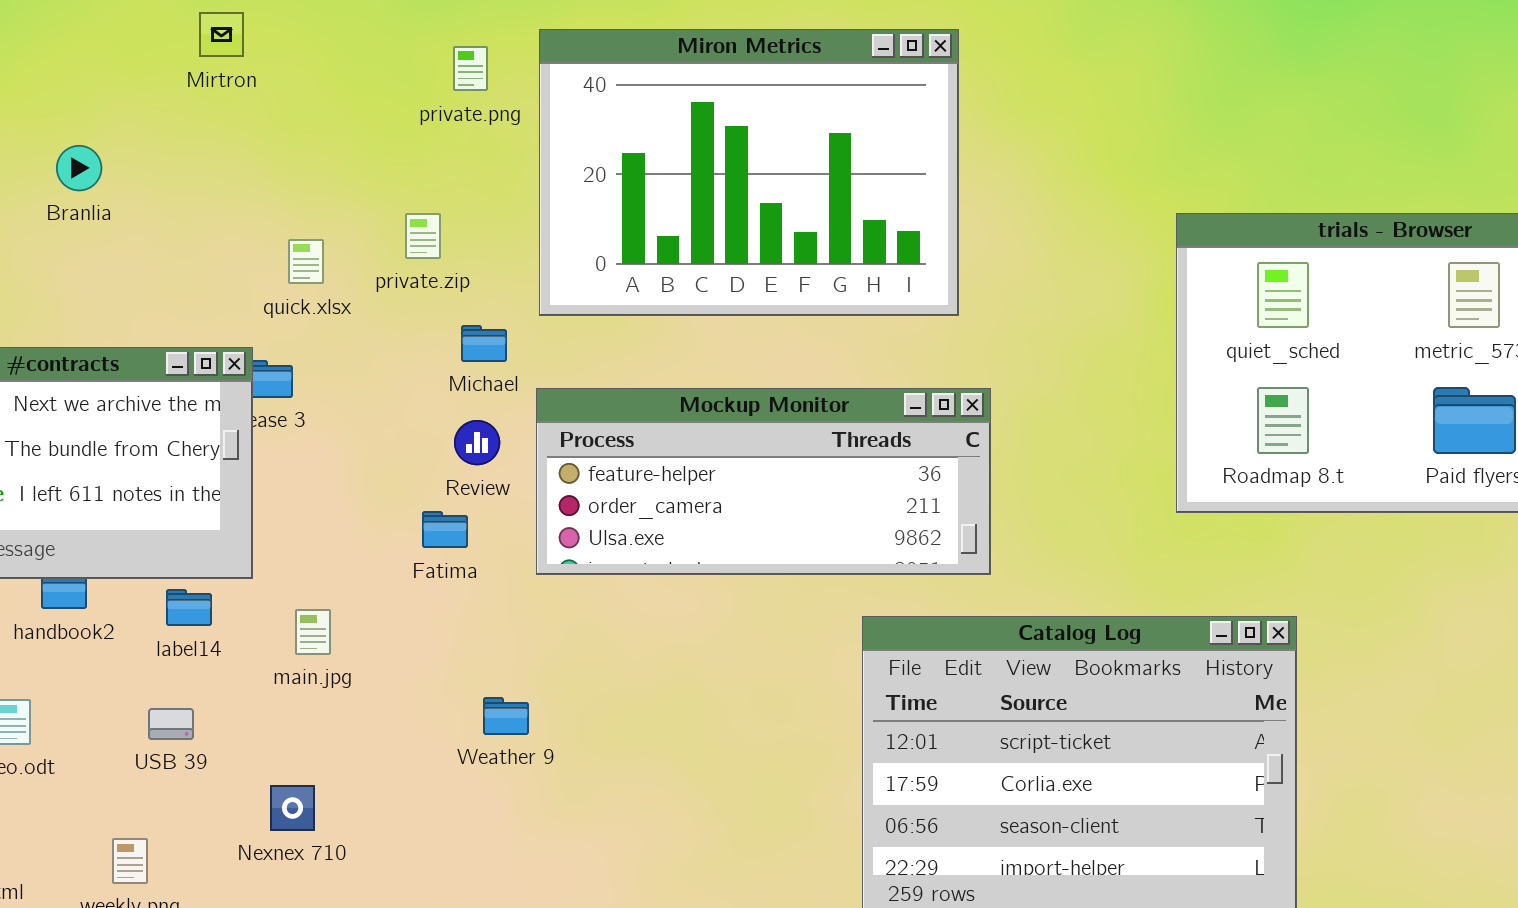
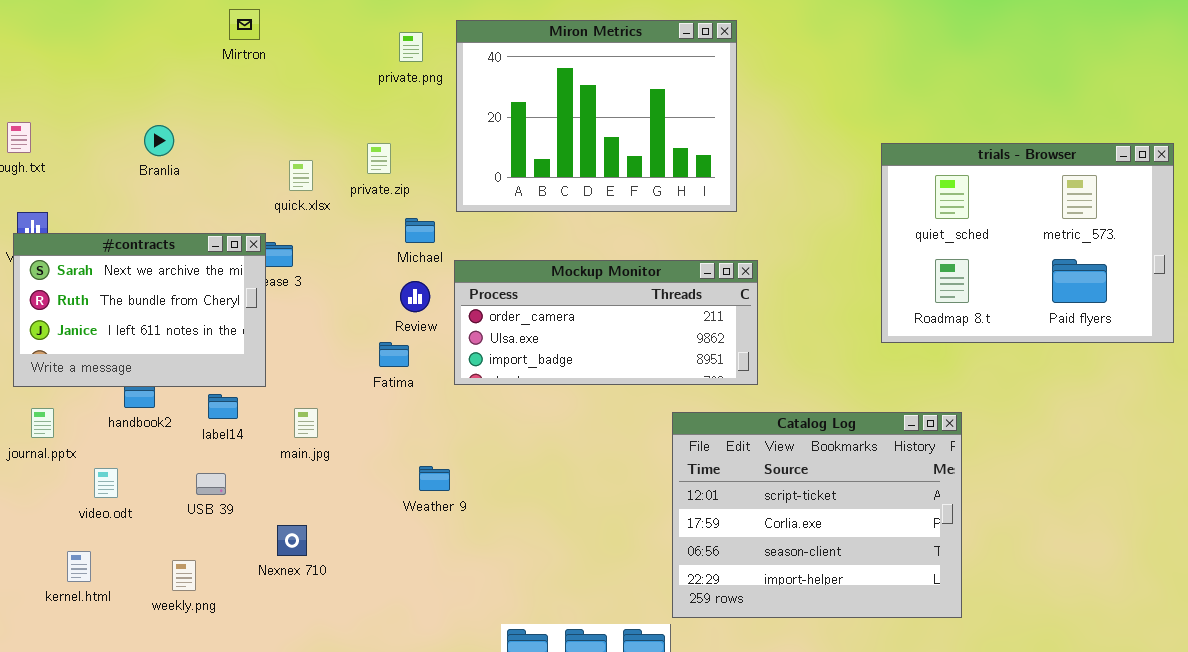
Branlia: [56,145,102,191] -> [144,125,174,156], moved
Mockup Monitor: [536,388,991,575] -> [454,260,758,385], scrolled down 1 row

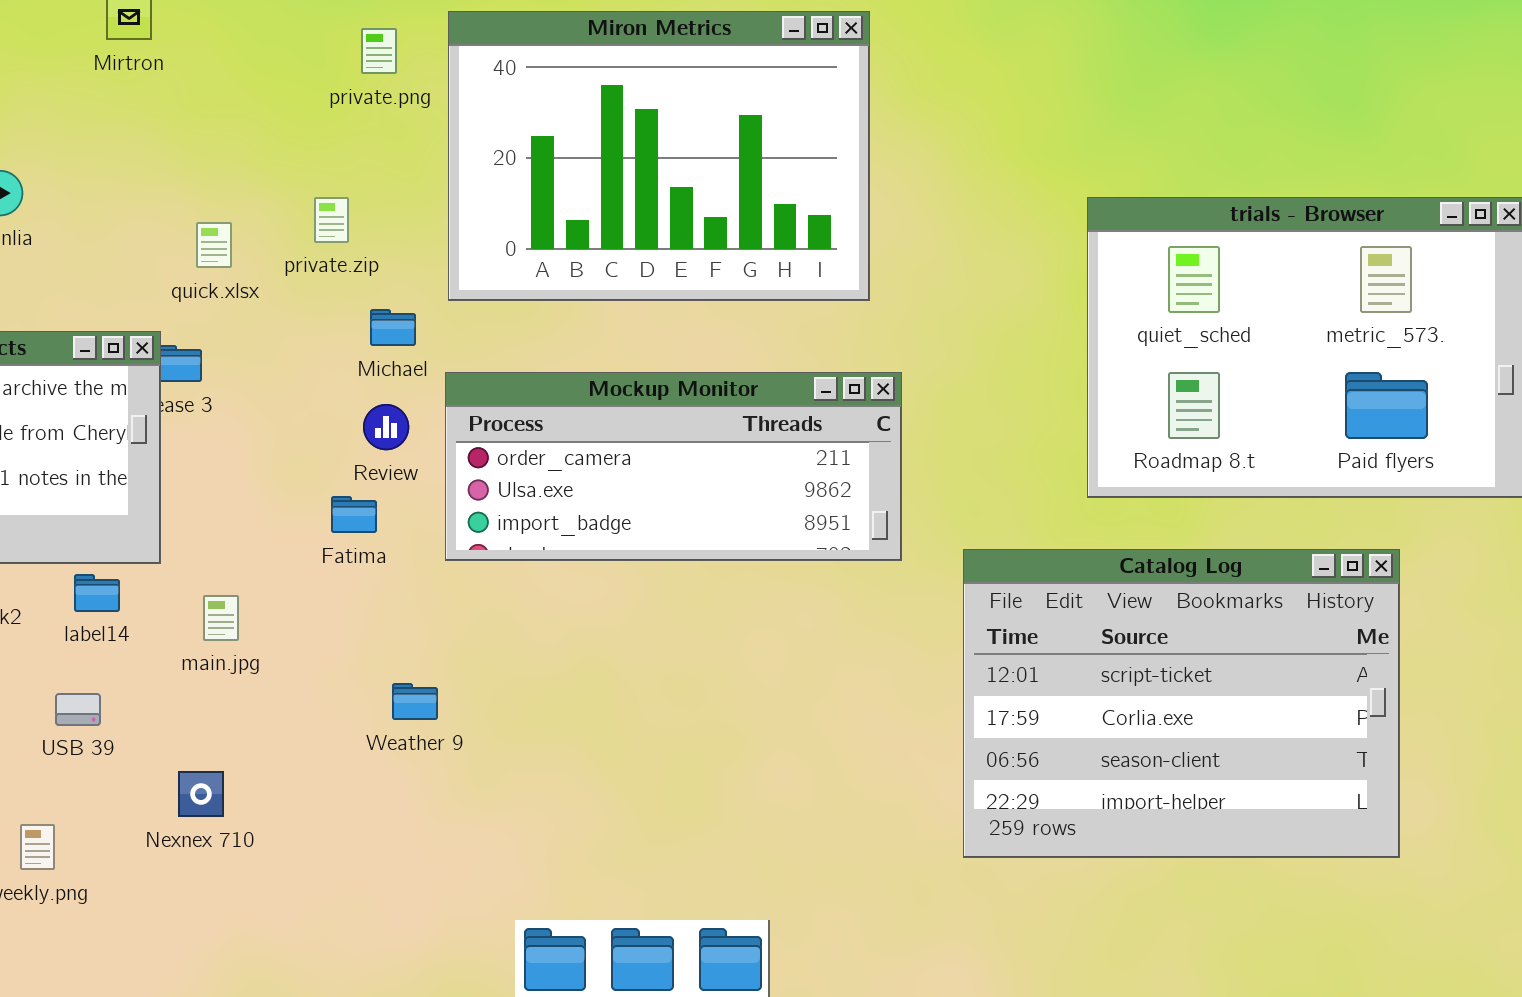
Catalog Log: [672,412,962,618] -> [963,549,1400,858], moved

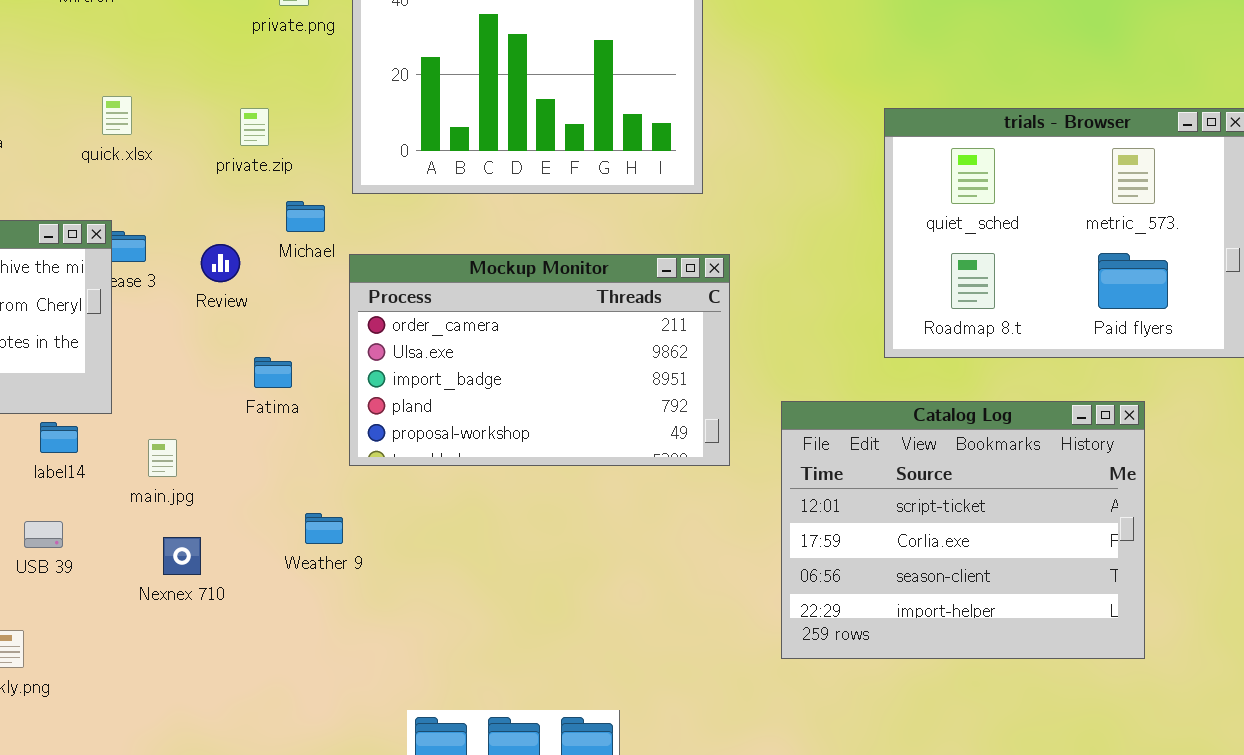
quick.xlsx: [196,222,232,268] -> [102,96,132,135], moved
Mockup Monitor: [445,372,902,561] -> [349,254,730,466], resized
Review: [363,404,409,450] -> [201,244,240,282], moved
Nexnex 710: [178,771,224,817] -> [163,537,201,575], moved

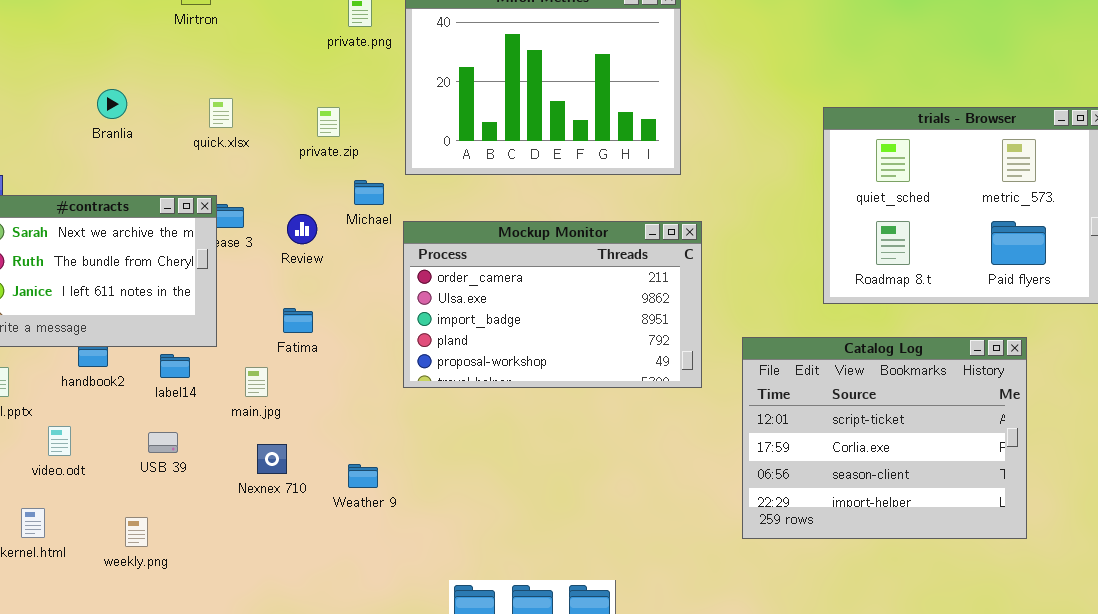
Fatima: [254,357,292,388] -> [283,308,313,333], moved
Weather 9: [305,513,343,544] -> [348,464,378,488], moved

